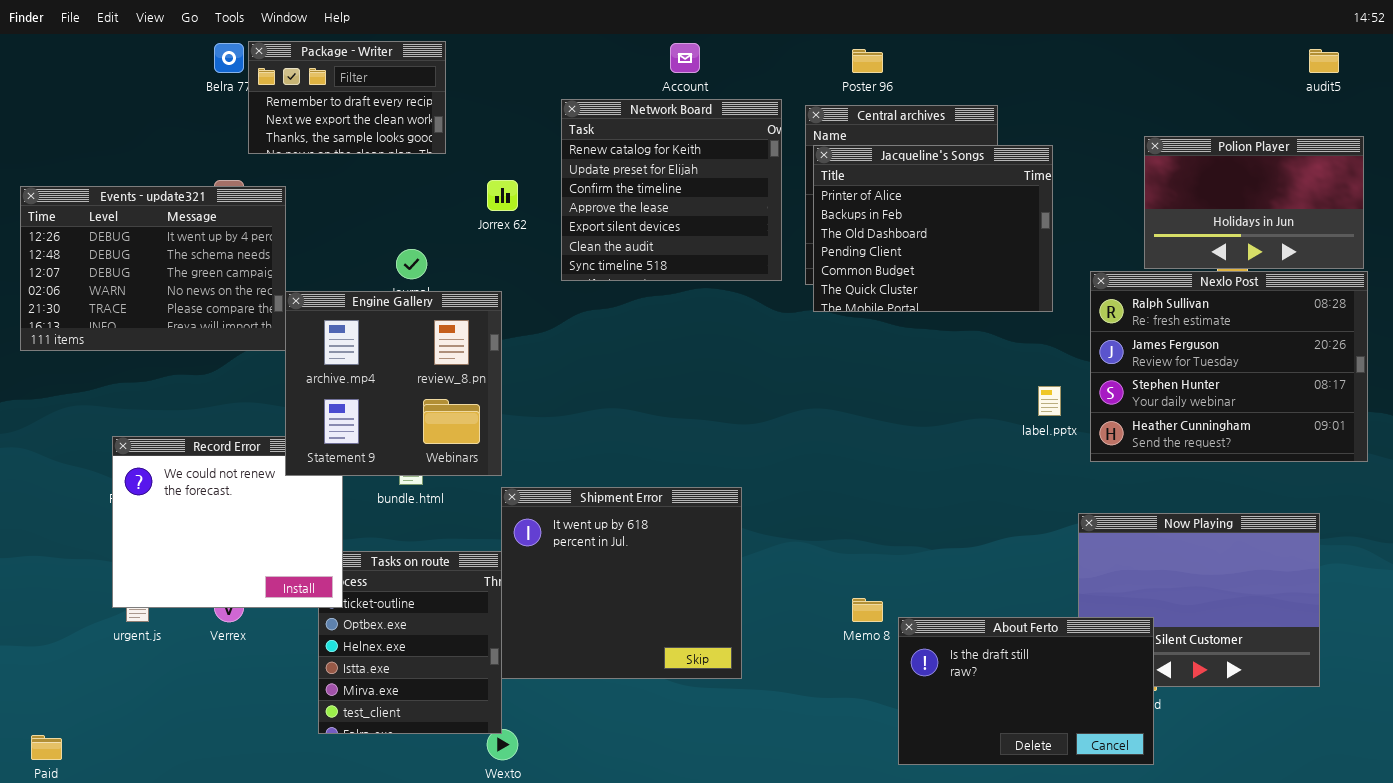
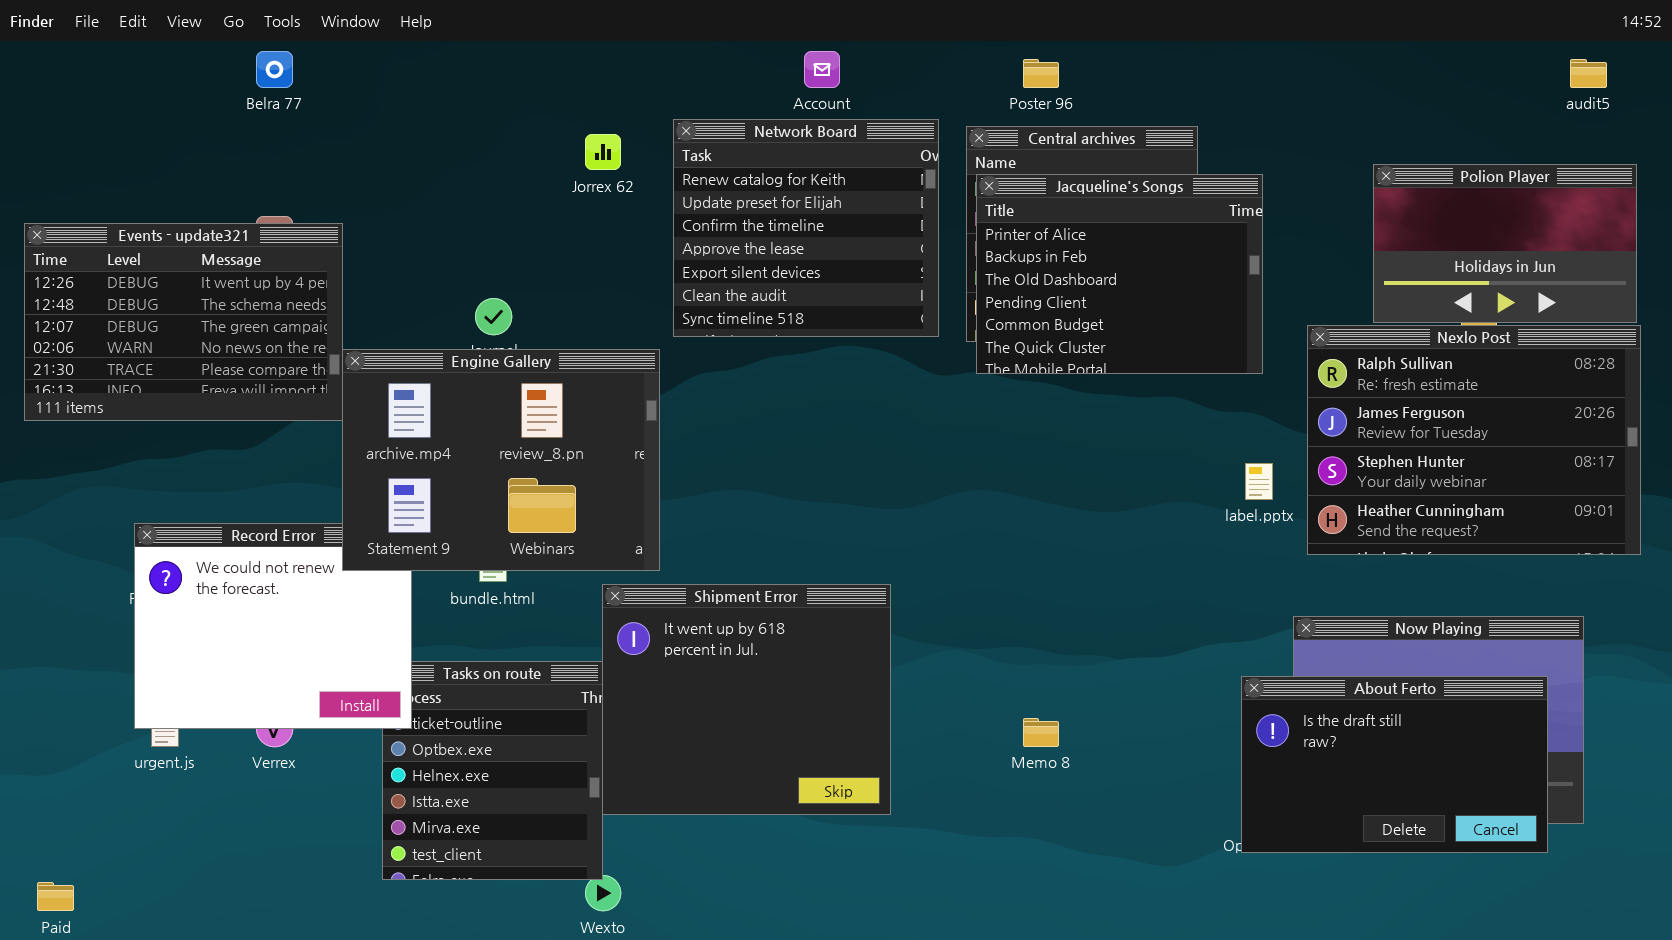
Package - Writer: [248,41,446,154] -> none, closed
Jorrex 62: [487,180,518,211] -> [585,134,621,170], moved
Engine Gallery: [285,291,502,476] -> [342,349,660,571], resized
About Ferto: [898,617,1154,765] -> [1241,676,1548,853], moved

